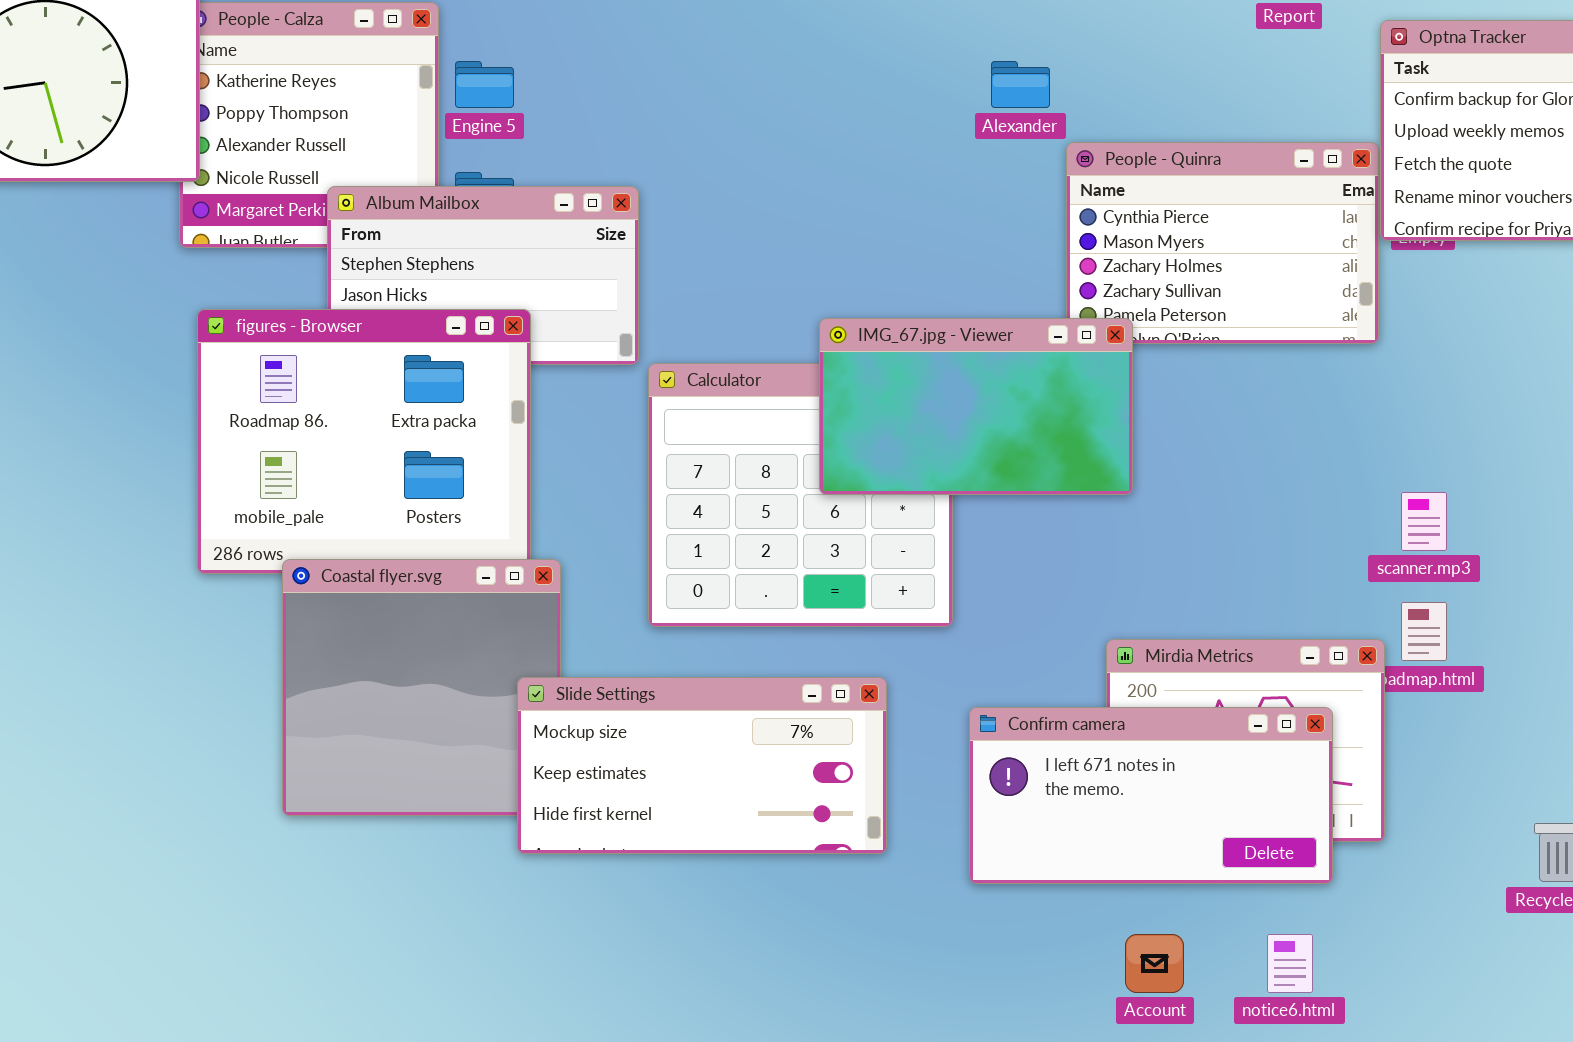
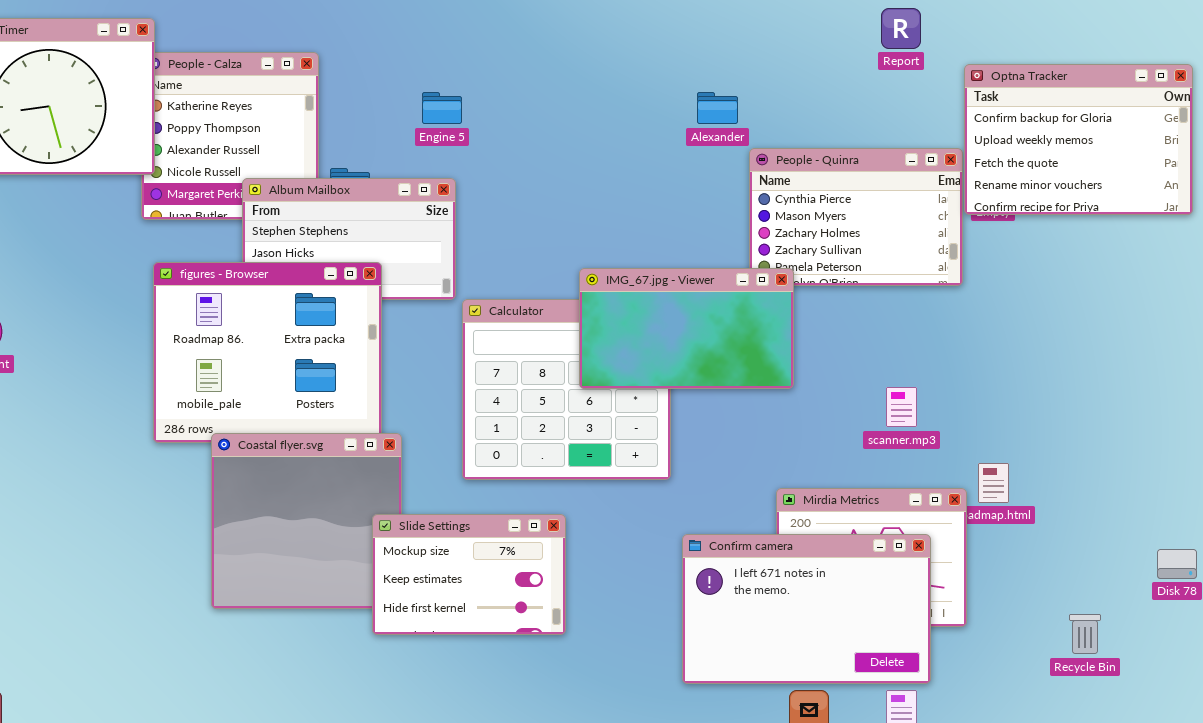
Engine 5: [455,61,514,108] -> [422,92,462,124], moved
scanner.mp3: [1401,492,1447,551] -> [886,387,917,427], moved
Slide Settings: [517,677,887,854] -> [372,514,566,635], resized
Confirm camera: [969,707,1333,884] -> [682,534,931,684], resized

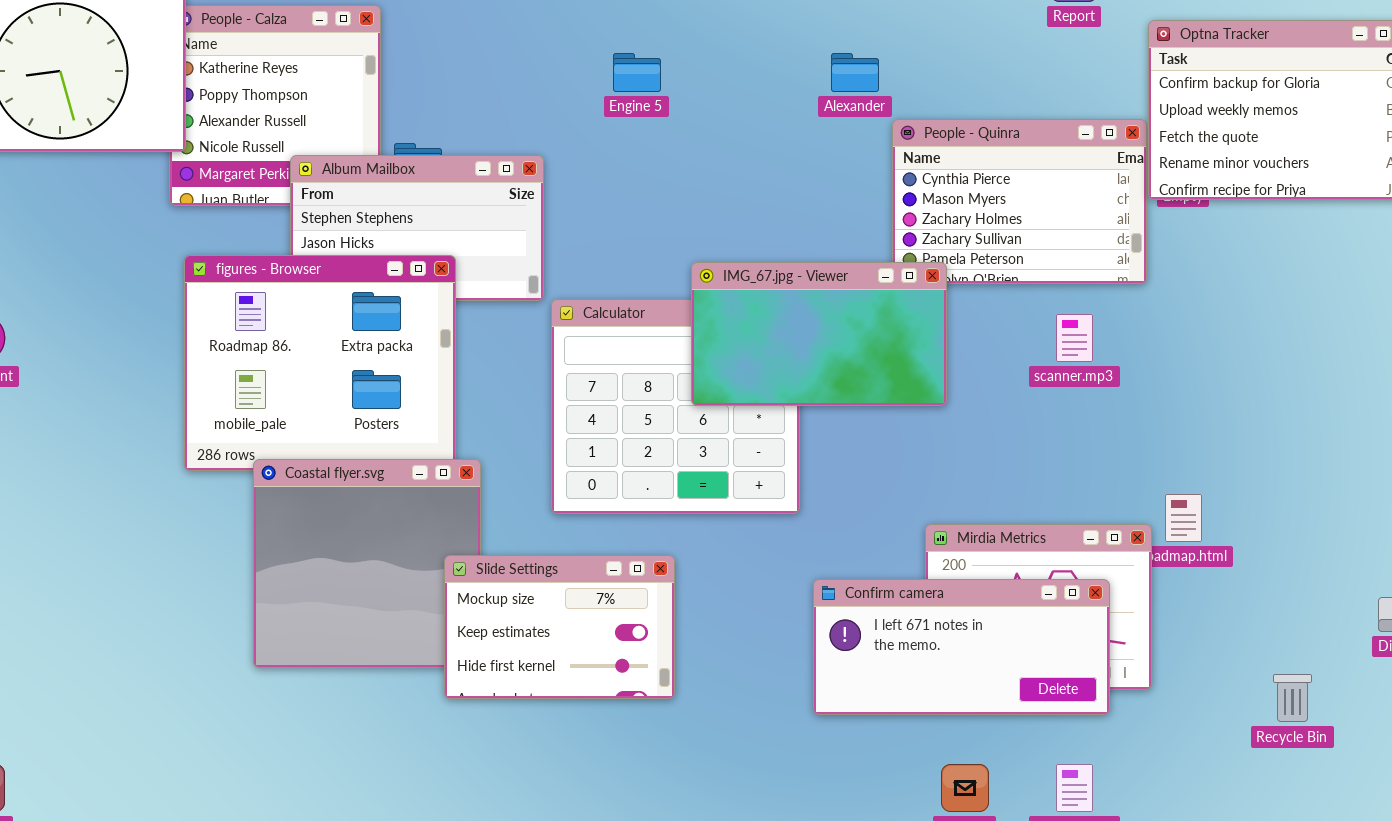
Engine 5: [422,92,462,124] -> [613,53,661,92], moved
scanner.mp3: [886,387,917,427] -> [1056,314,1093,362], moved
Confirm camera: [682,534,931,684] -> [813,579,1110,715], resized

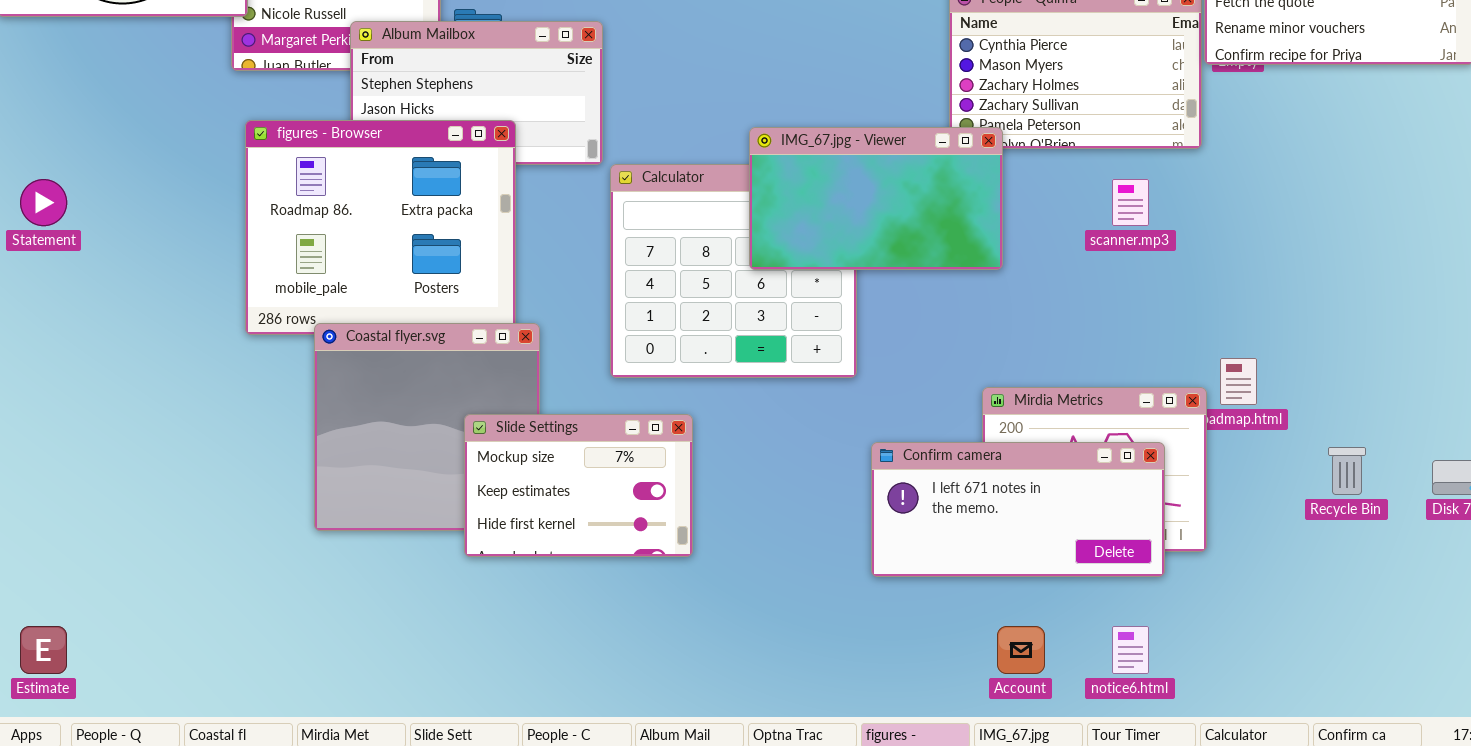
Slide Settings: [444,555,675,699] -> [464,414,693,557], moved
Recycle Bin: [1273,674,1312,722] -> [1328,447,1366,495], moved

